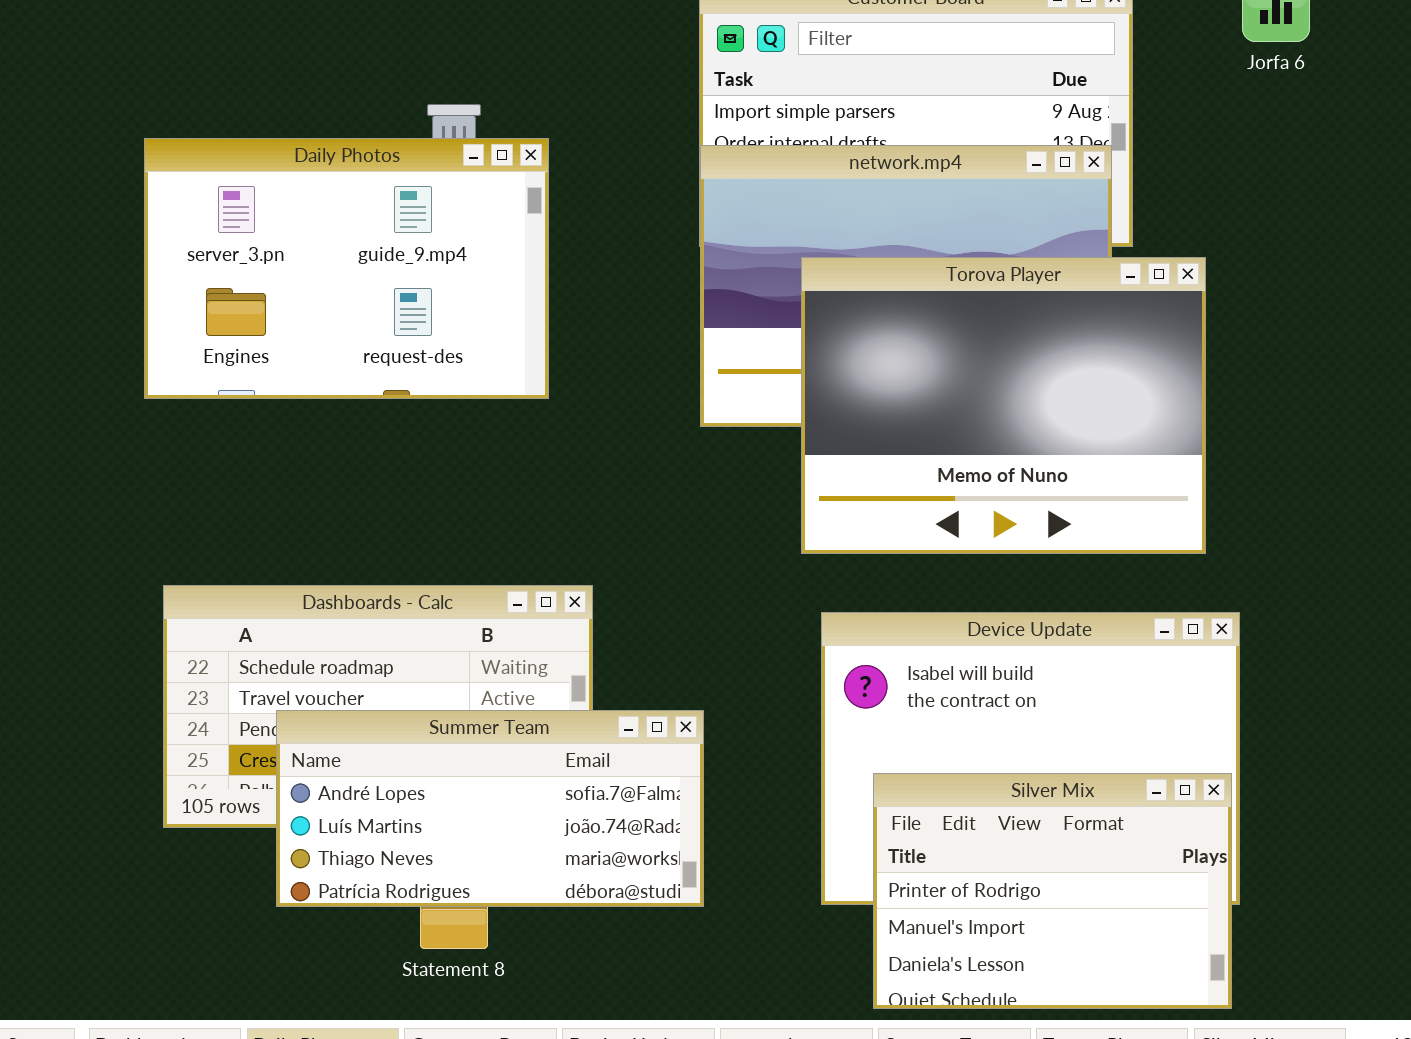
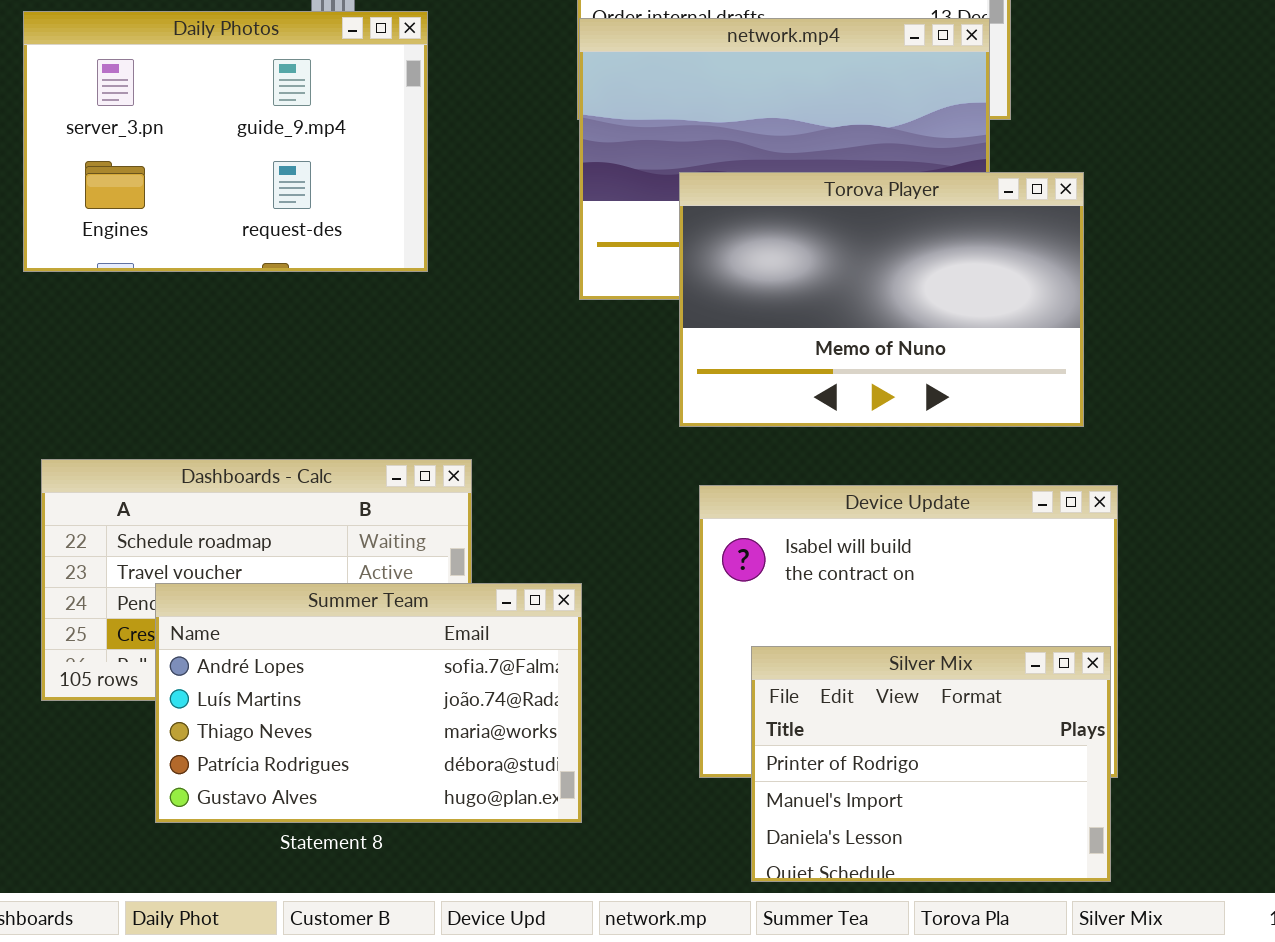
Torova Player: [801,257,1206,554] -> [679,172,1084,427], resized
Summer Team: [276,710,704,907] -> [155,583,582,823], resized

